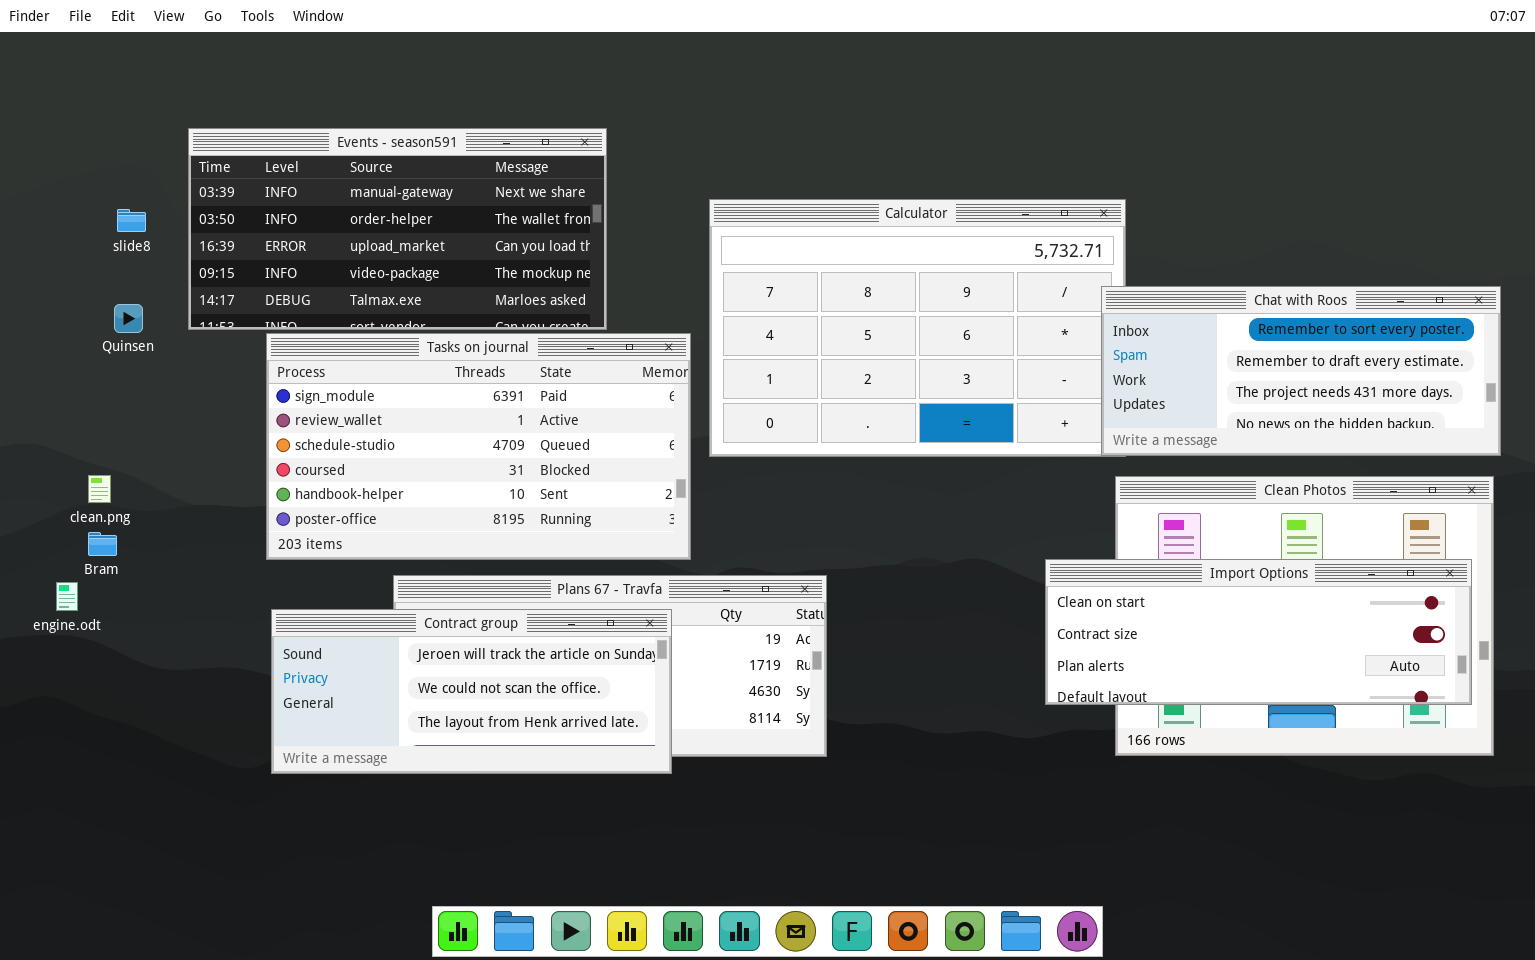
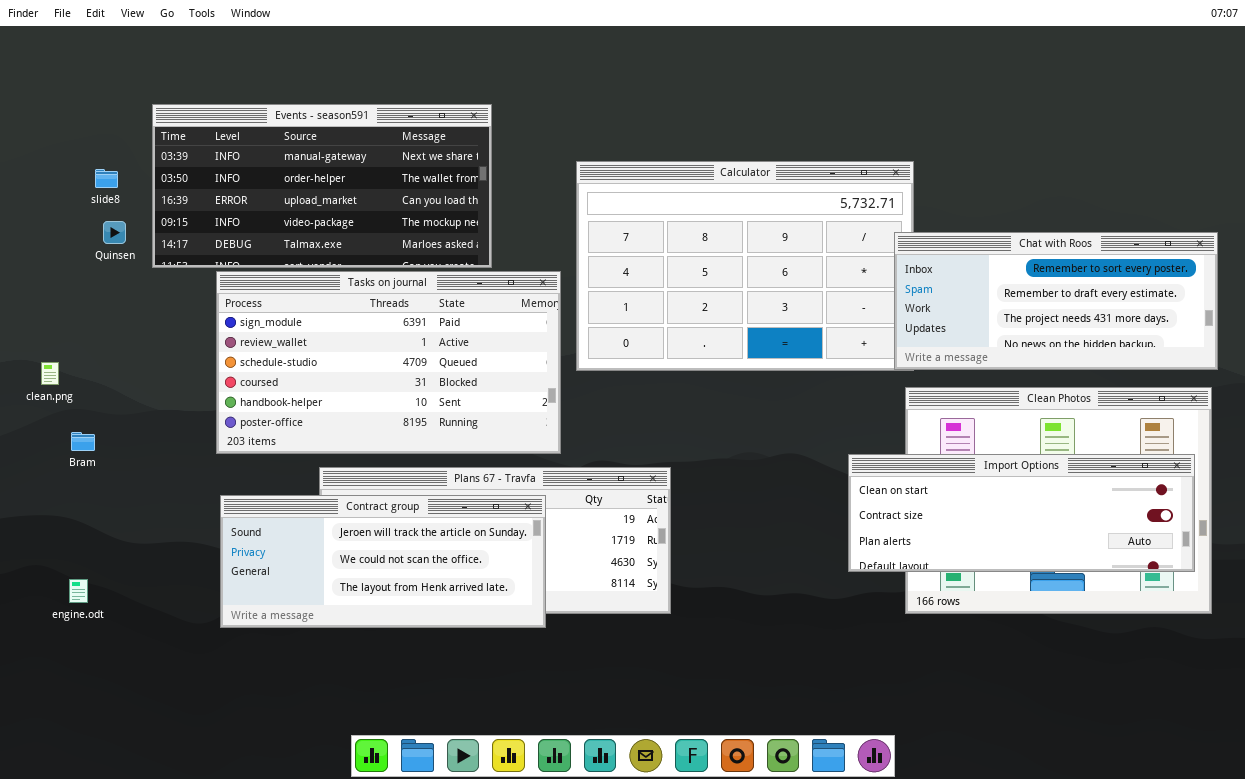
Quinsen: [114,304,143,333] -> [103,221,126,244], moved
clean.png: [88,475,111,503] -> [41,362,59,385], moved
engine.odt: [56,582,78,611] -> [69,579,88,603], moved

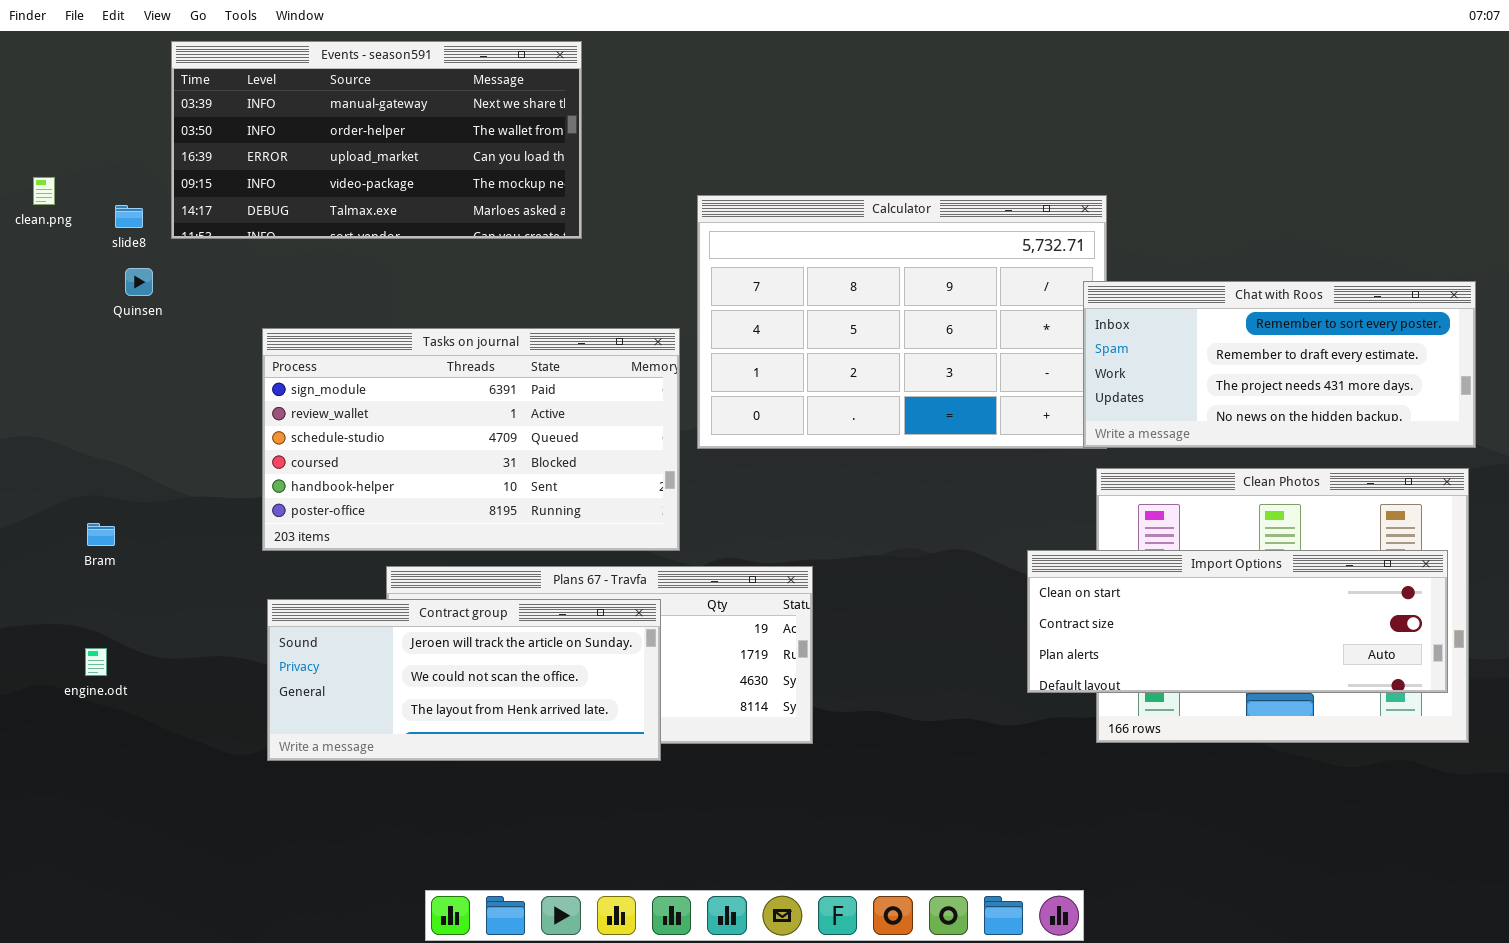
Events - season591: [152,104,492,268] -> [171,41,582,239], moved
clean.png: [41,362,59,385] -> [33,177,55,205], moved
engine.odt: [69,579,88,603] -> [85,648,107,676], moved

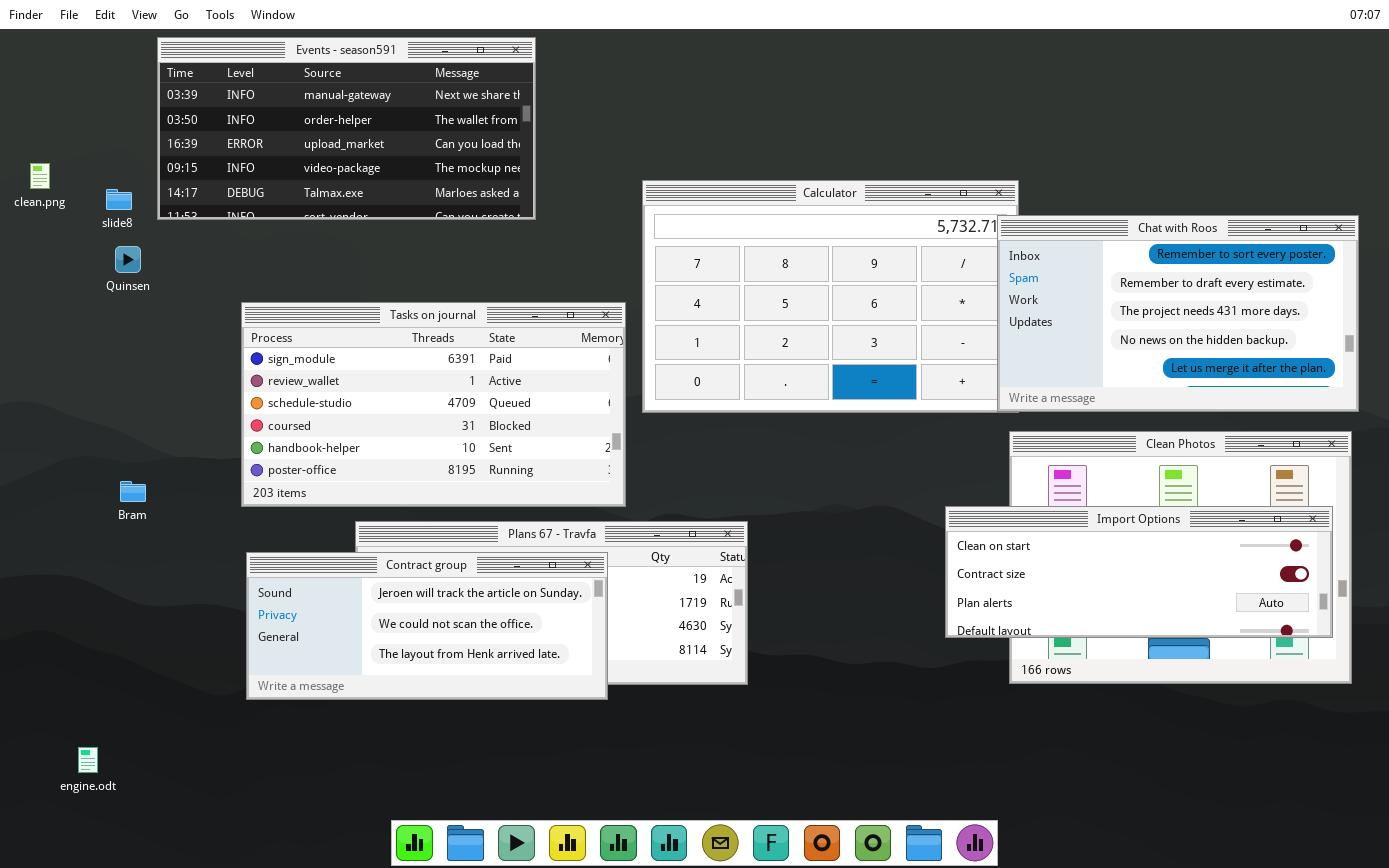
Chat with Roos: [1083,281,1476,448] -> [997,215,1359,412], resized
Bram: [87,523,115,546] -> [120,481,146,502], moved
engine.odt: [85,648,107,676] -> [78,747,98,773], moved

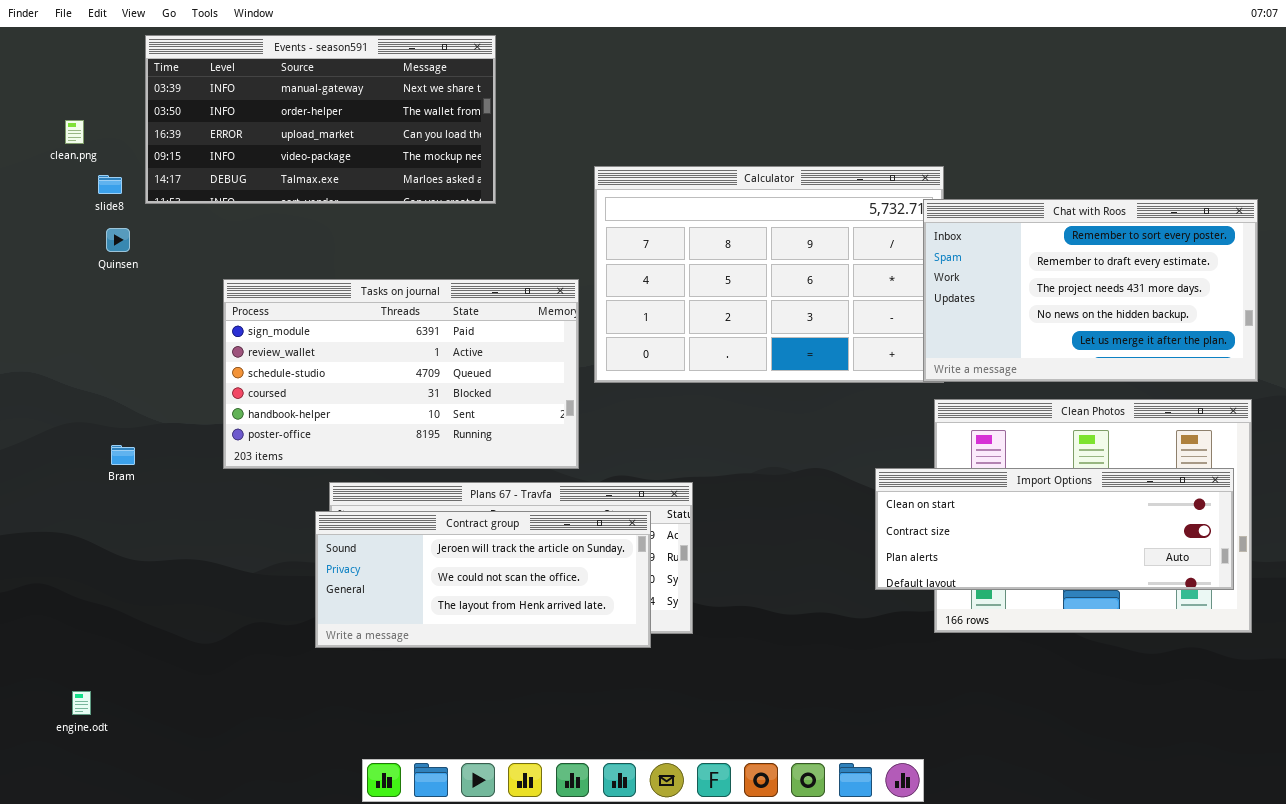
clean.png: [30,163,50,189] -> [65,120,84,144], moved
Contract group: [246,552,608,700] -> [315,511,651,648], moved

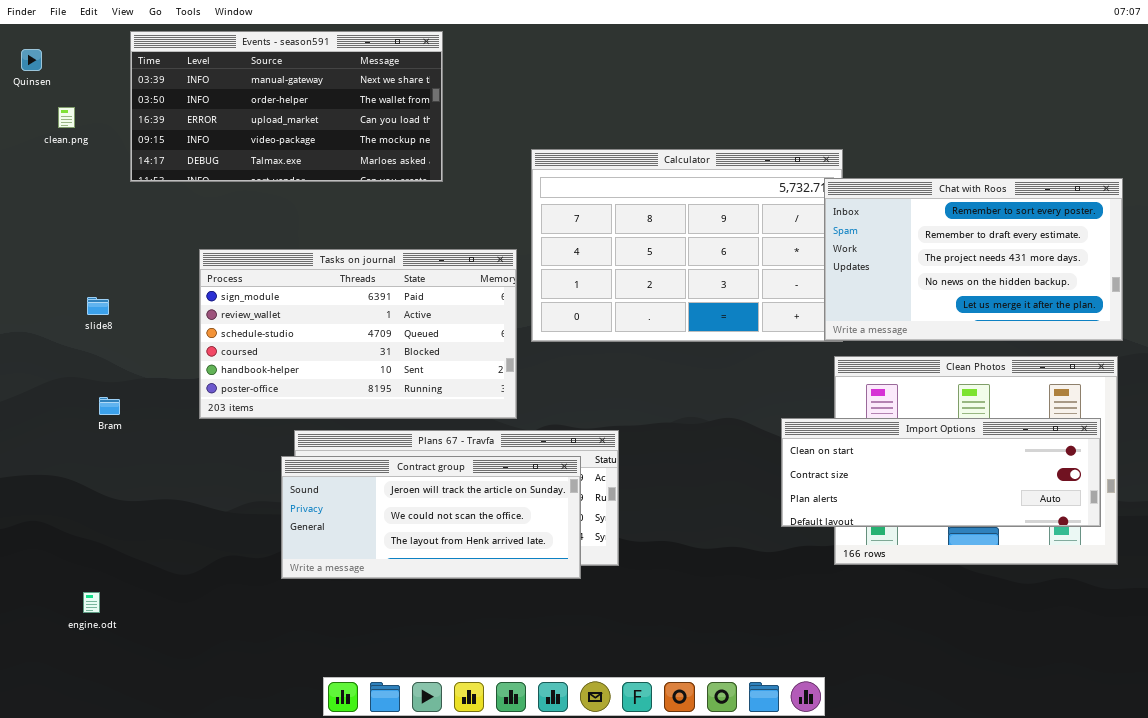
slide8: [98,175,122,194] -> [87,297,109,315], moved
Quinsen: [106,228,130,252] -> [21,49,42,71], moved
engine.odt: [72,691,91,715] -> [83,592,100,613], moved

